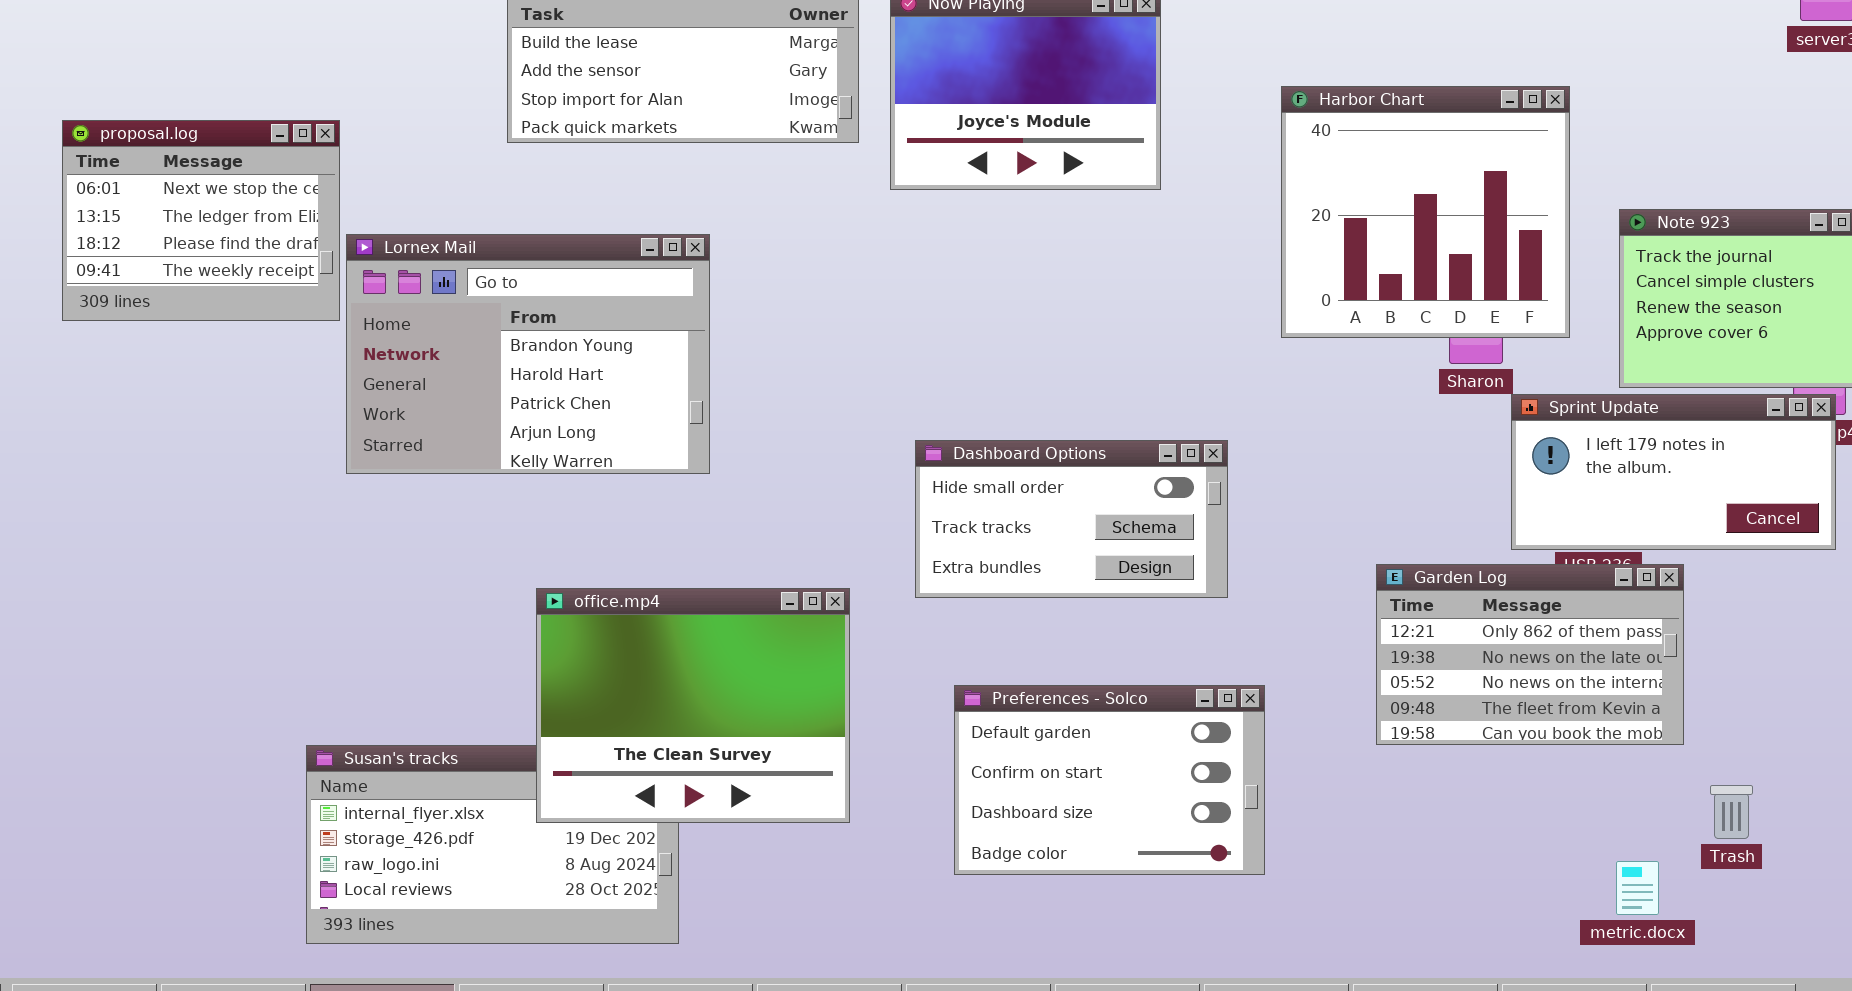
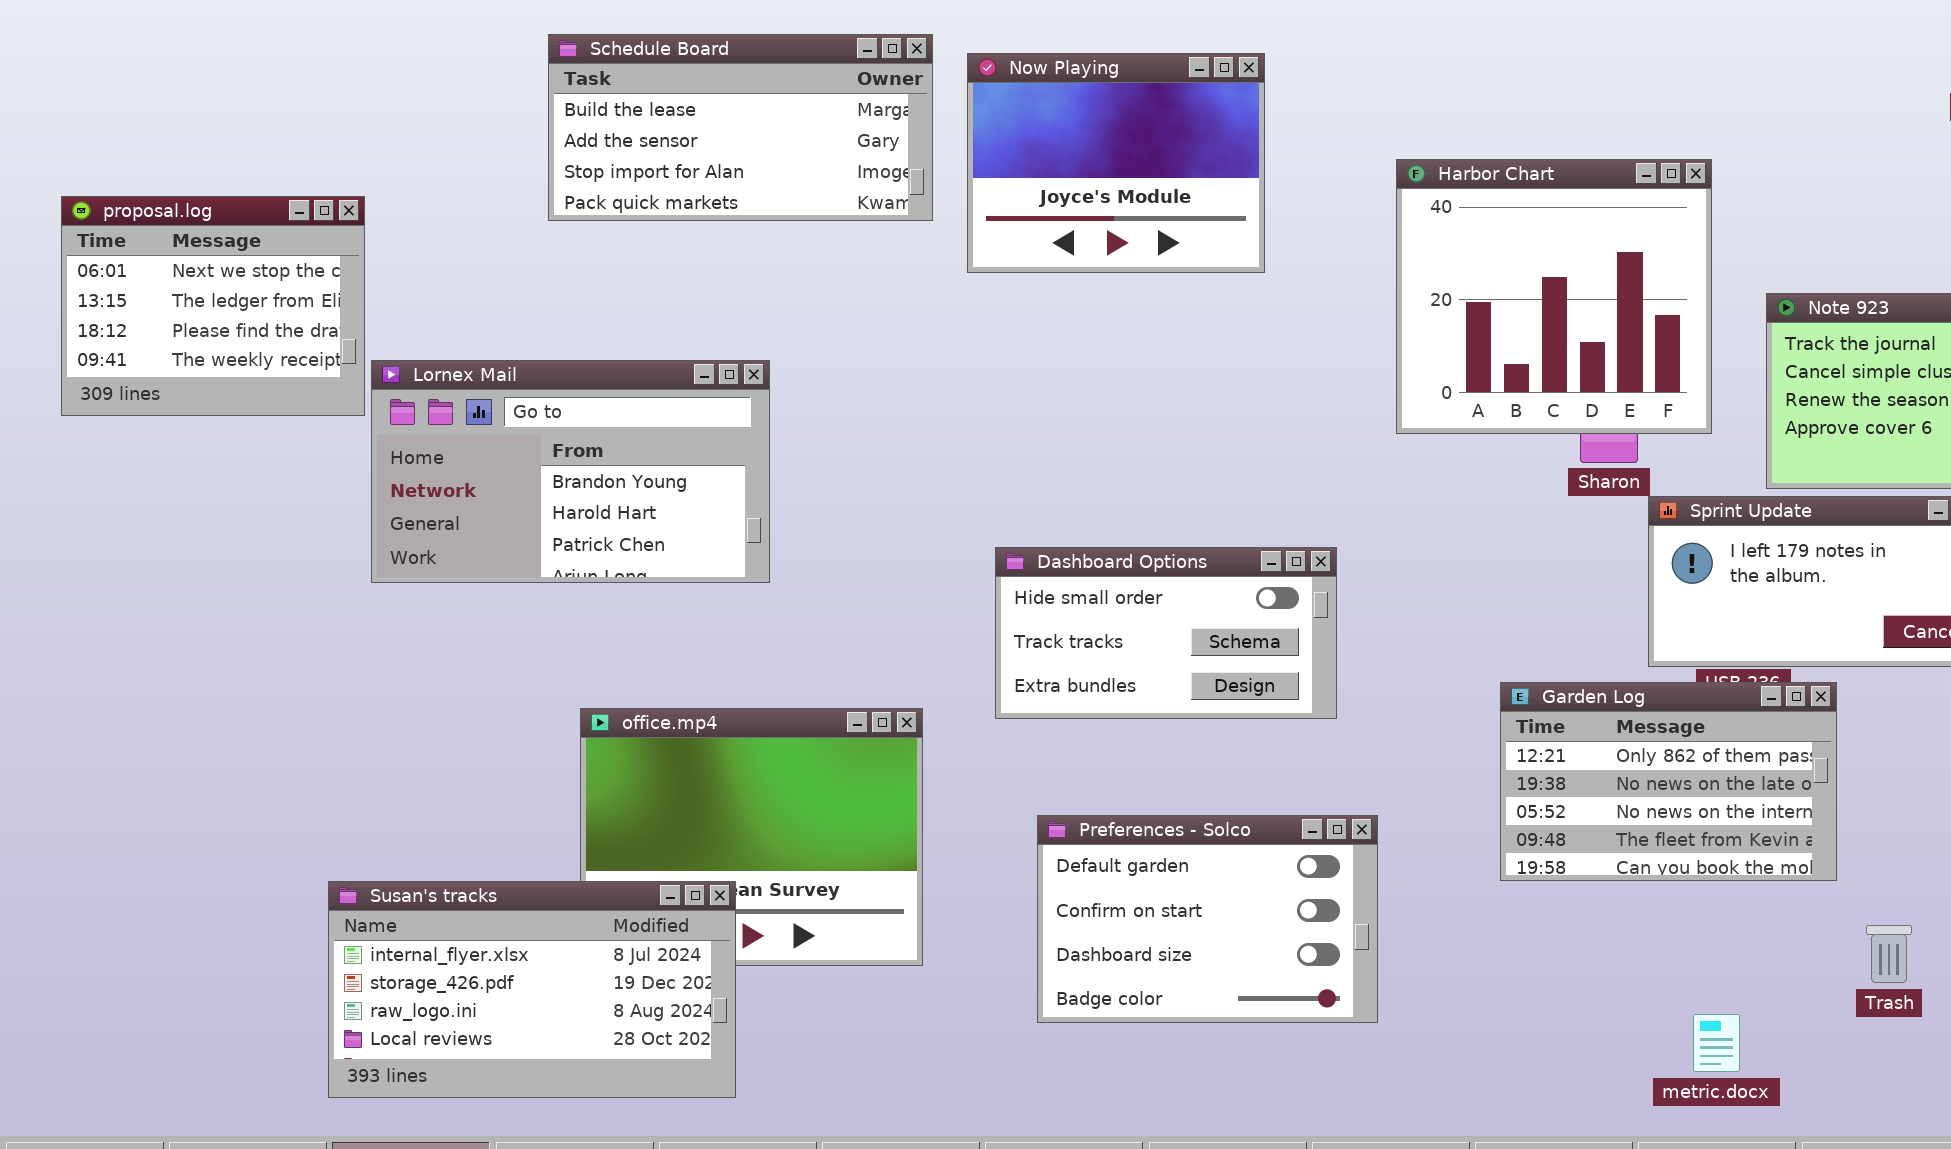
Lornex Mail: [346,234,710,474] -> [371,360,770,583], resized
Susan's tracks: [306,745,679,944] -> [328,881,736,1098], raised
metric.docx: [1616,861,1659,915] -> [1693,1014,1740,1072], moved

